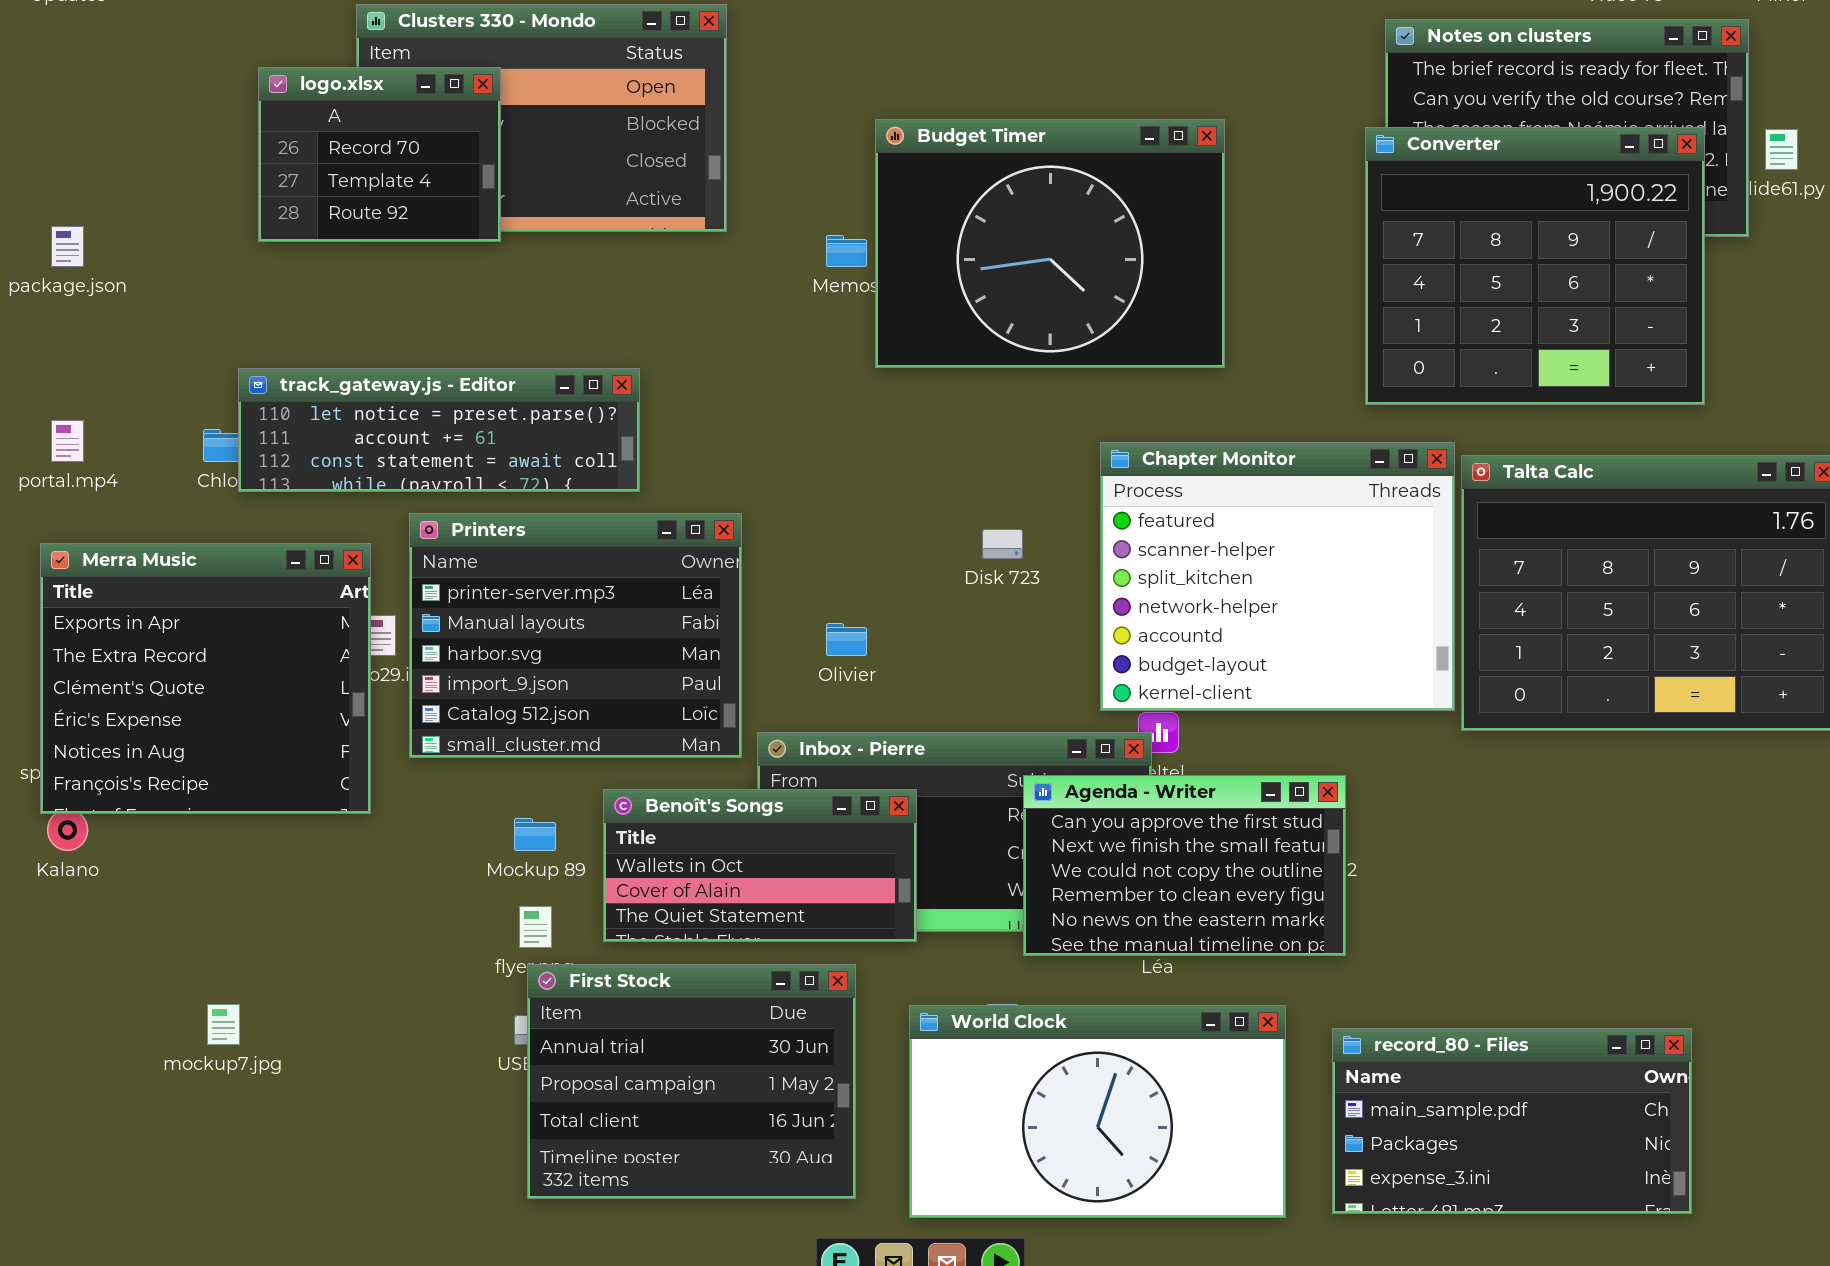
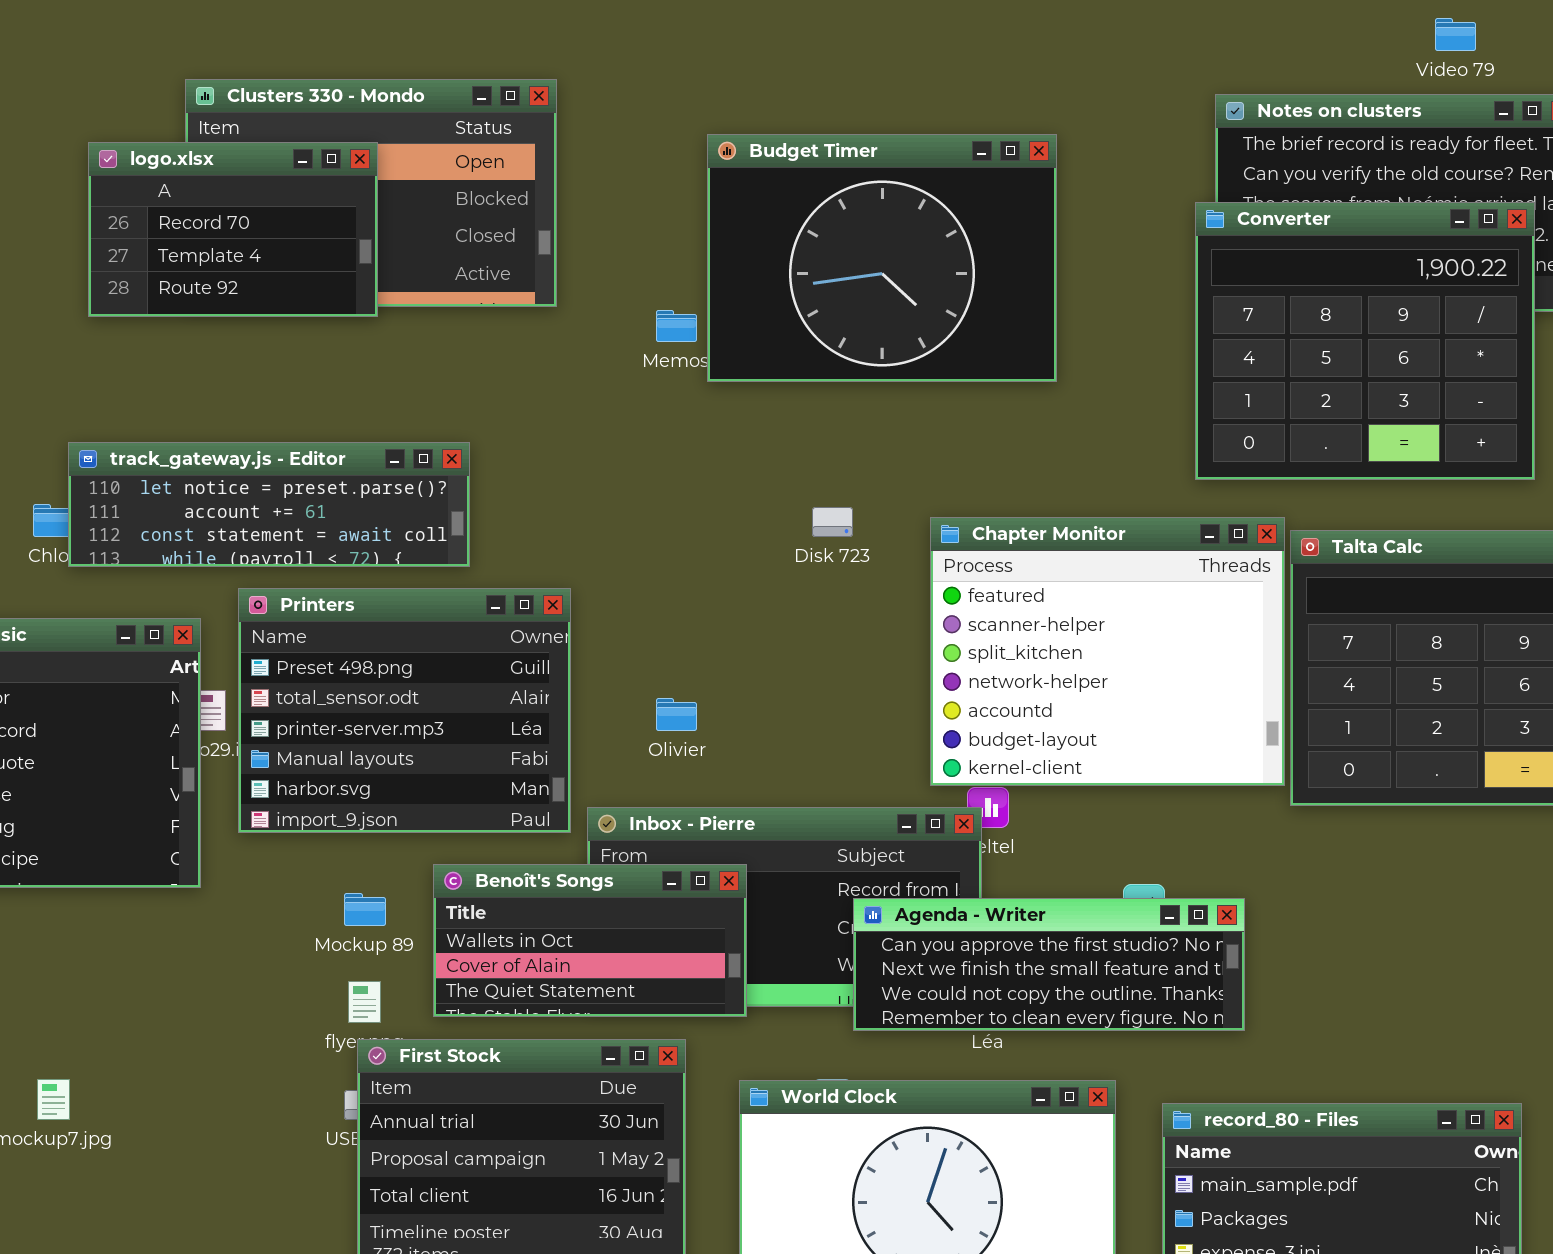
logo.xlsx: [258,67,501,242] -> [88,142,378,317], resized
Budget Timer: [875,119,1225,368] -> [707,134,1057,382], moved
Printers: [409,513,742,758] -> [238,588,571,833], scrolled up 2 rows
Disk 723: [982,529,1023,559] -> [812,507,853,537], moved
Agenda - Writer: [1023,775,1346,956] -> [853,898,1245,1031], resized

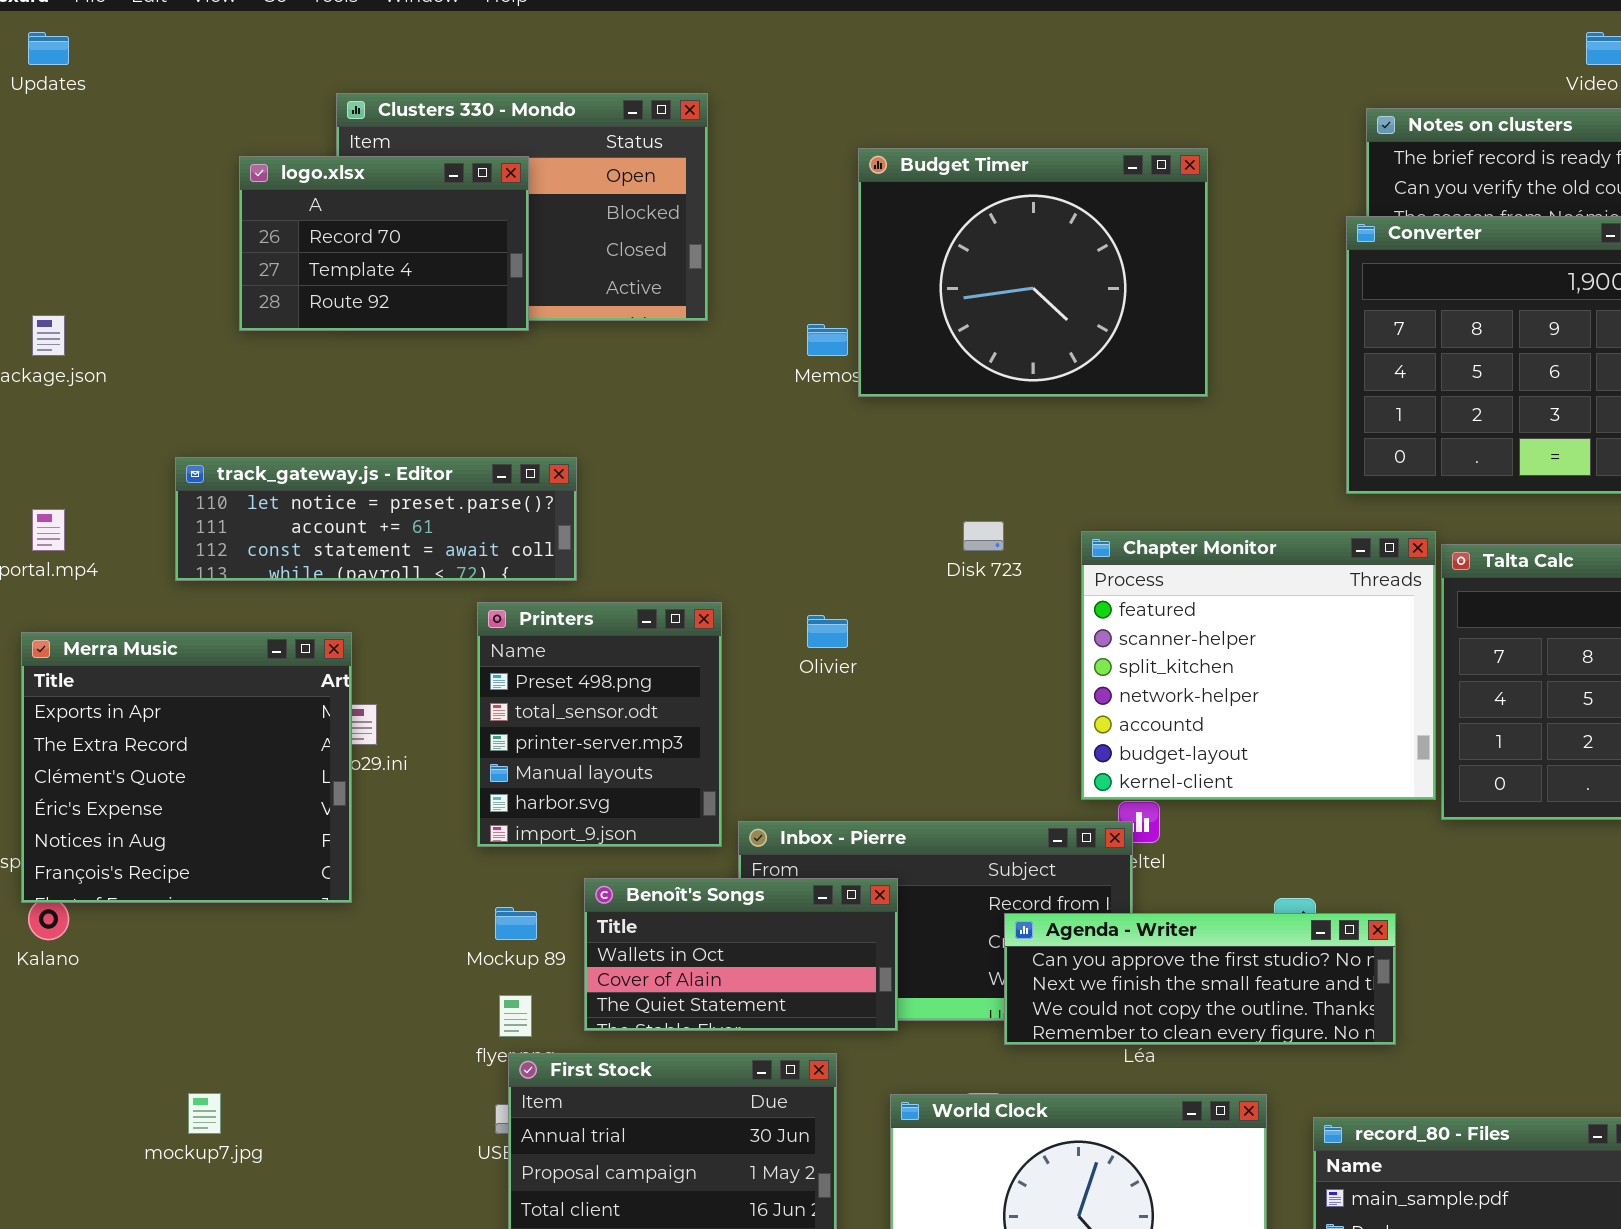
track_gateway.js - Editor: [68,442,470,567] -> [175,457,577,581], moved
Printers: [238,588,571,833] -> [477,602,722,847], resized
Olivier: [656,698,697,731] -> [807,615,848,648], moved

